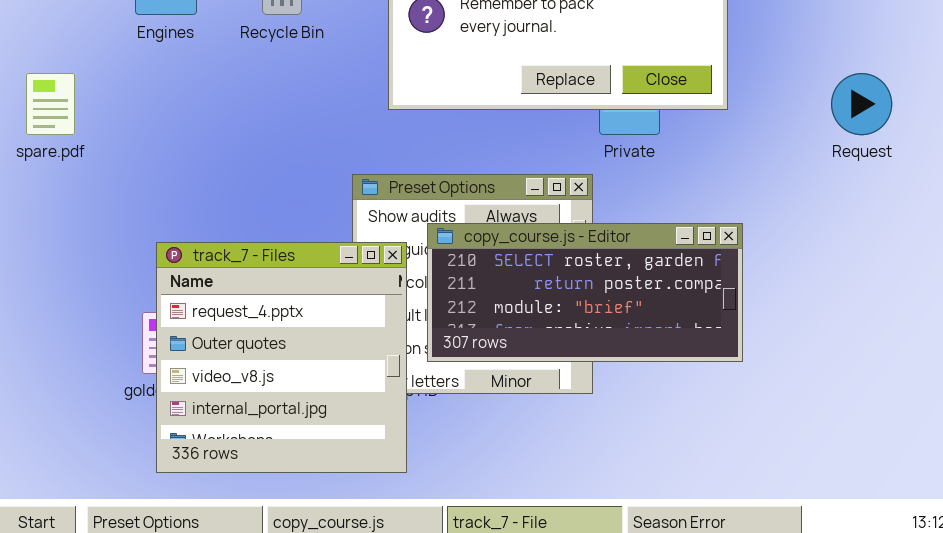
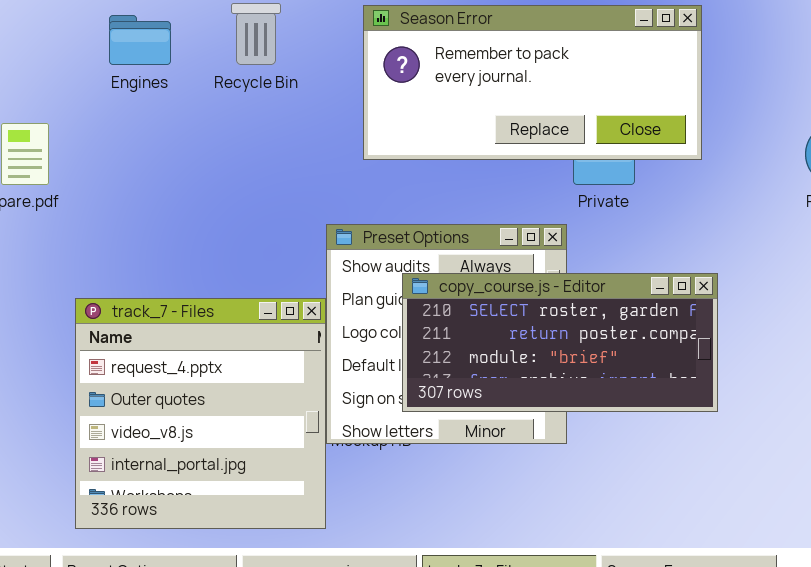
track_7 - Files: [156,242,407,473] -> [75,298,326,529], moved

